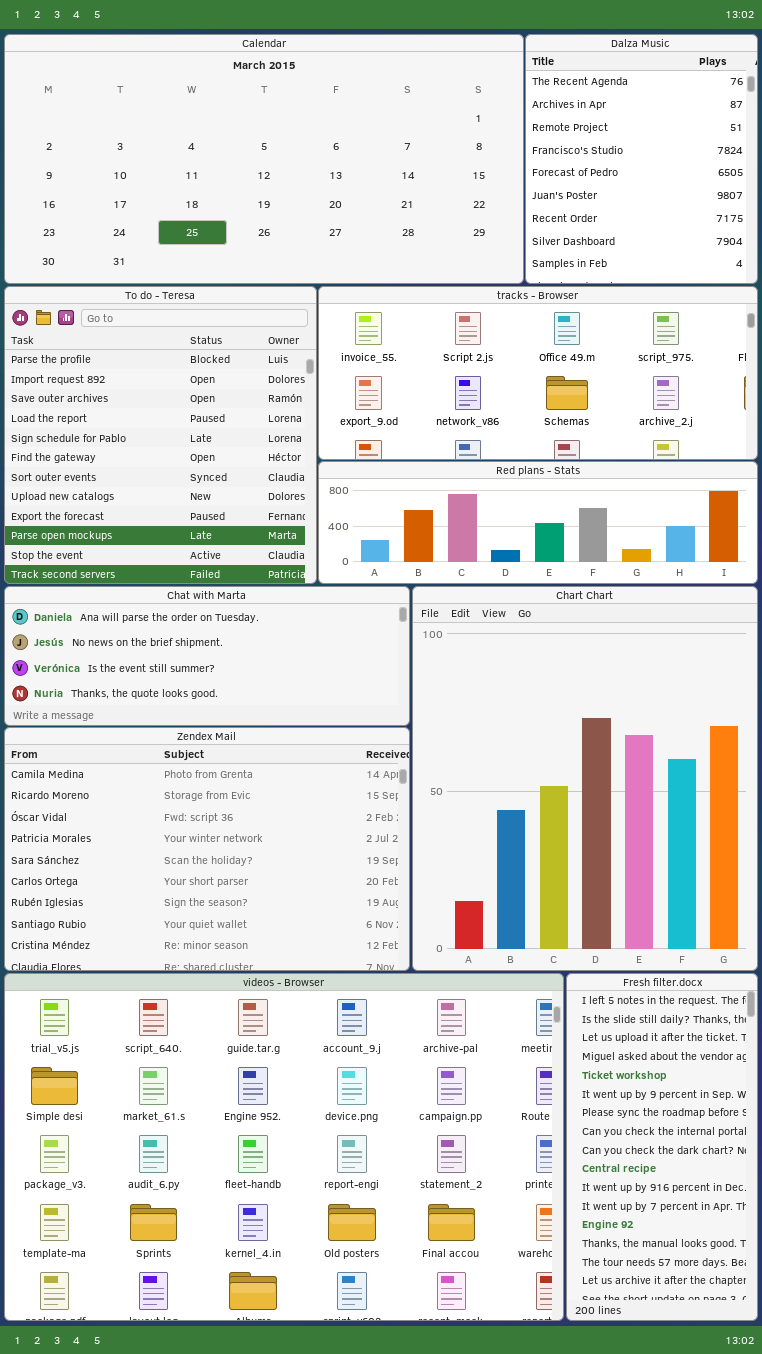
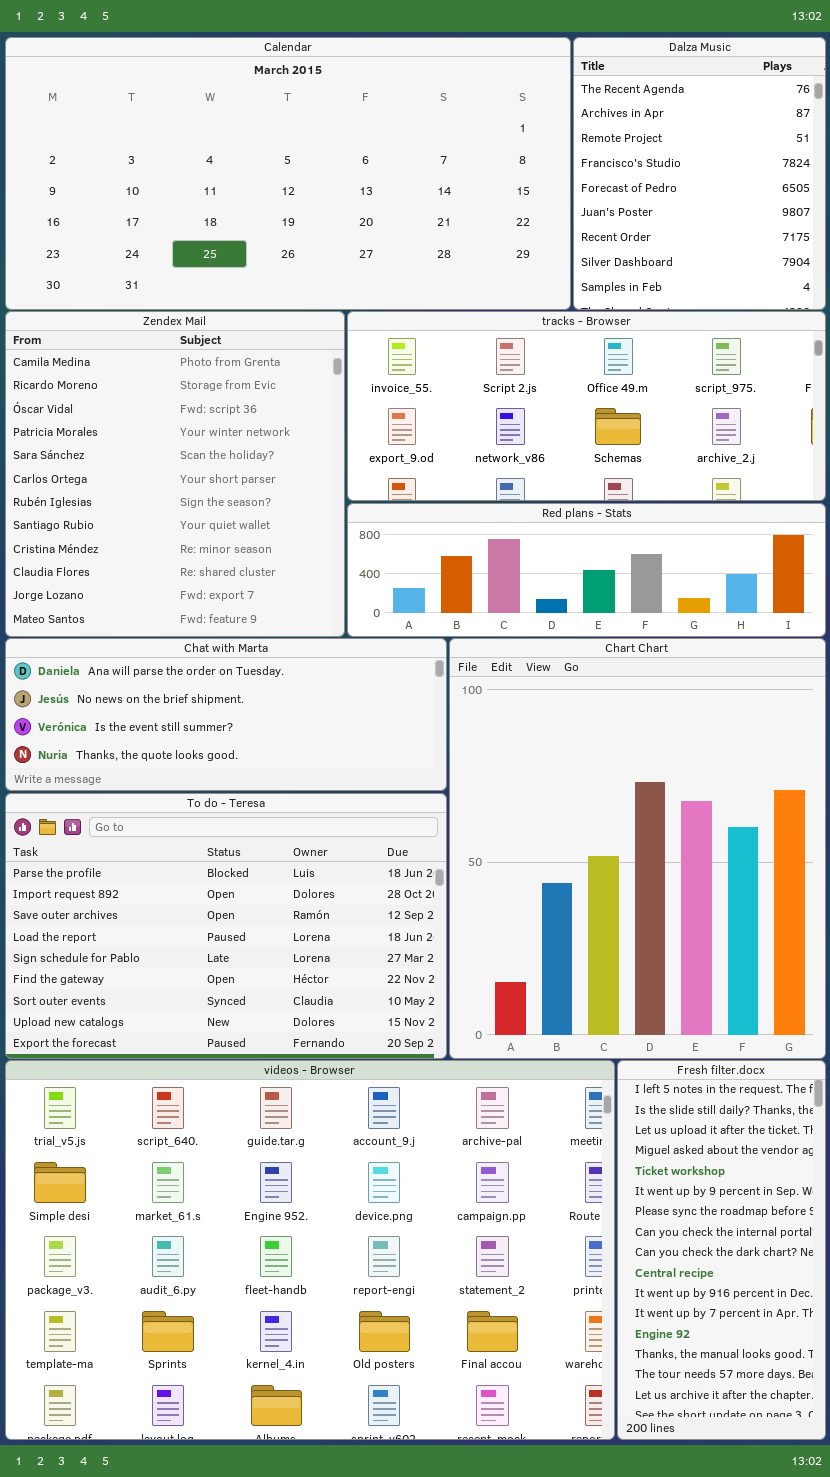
To do - Teresa: [4,286,317,584] -> [5,793,447,1059], moved, resized
Zendex Mail: [4,727,410,971] -> [5,311,345,637], moved, resized

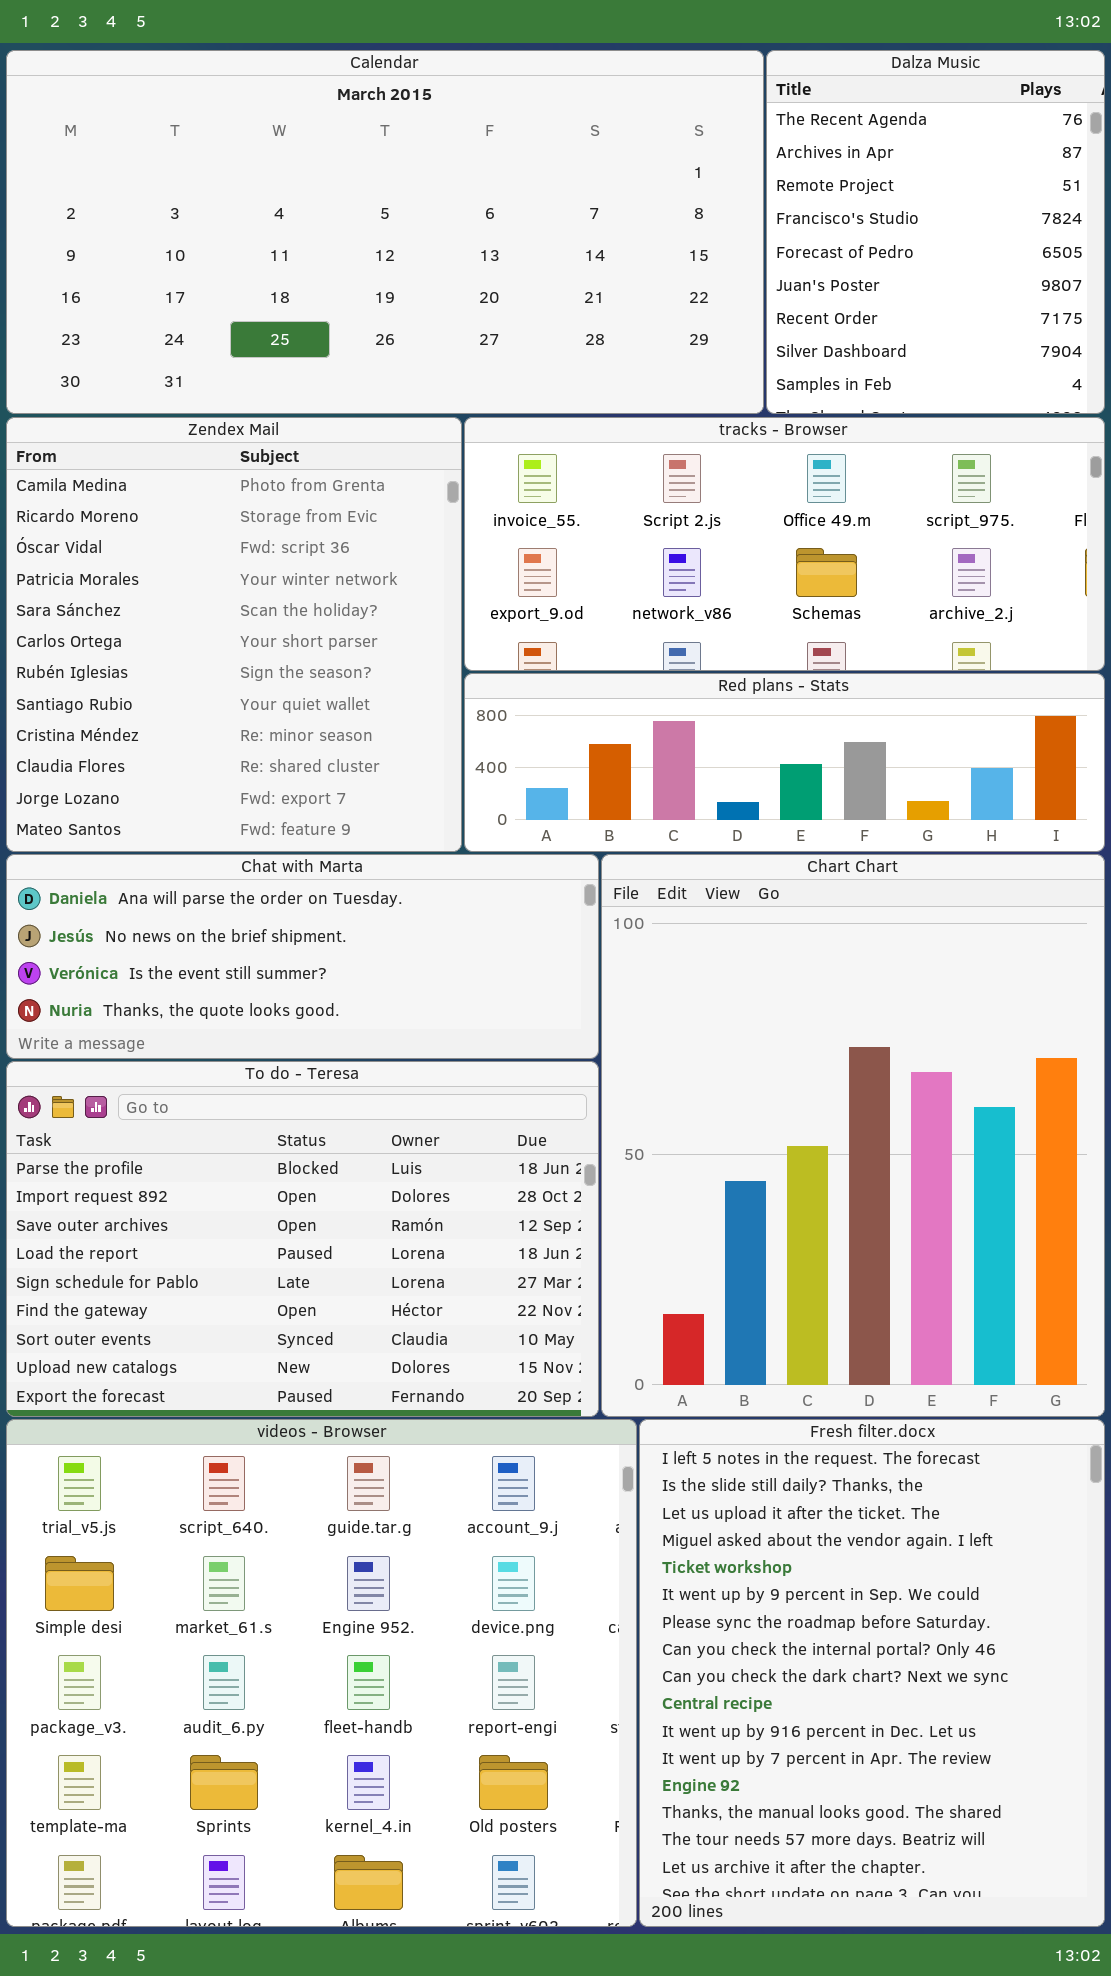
videos - Browser: [5,1060,615,1440] -> [6,1419,637,1927], resized
Fresh filter.docx: [617,1060,826,1440] -> [639,1419,1105,1927], resized

